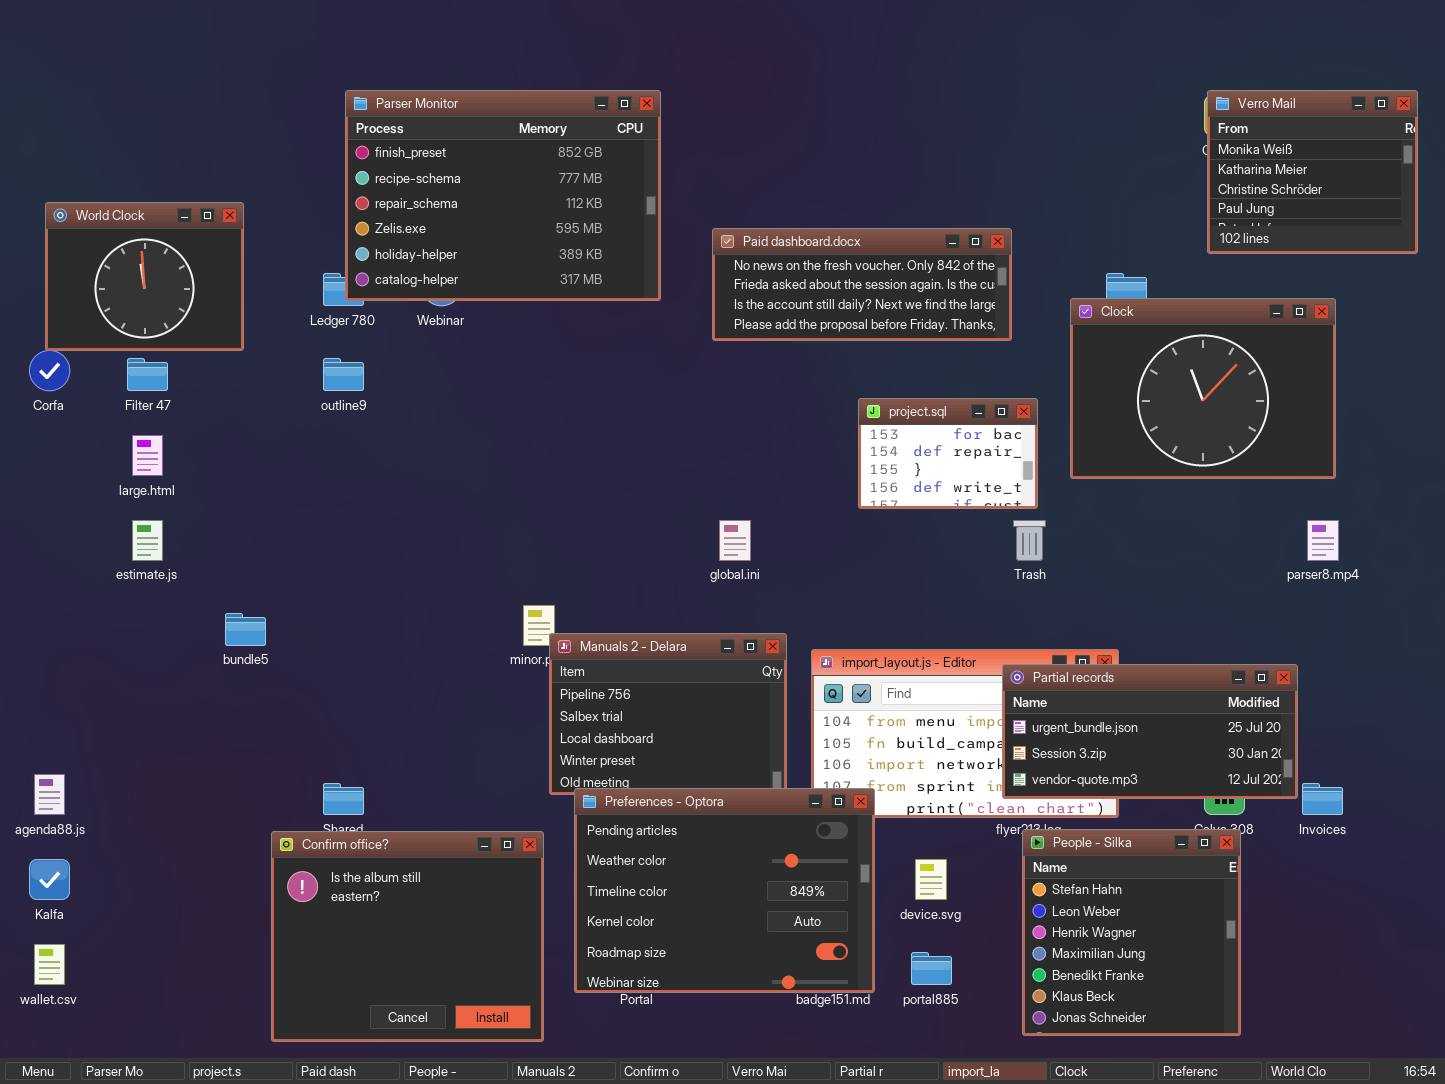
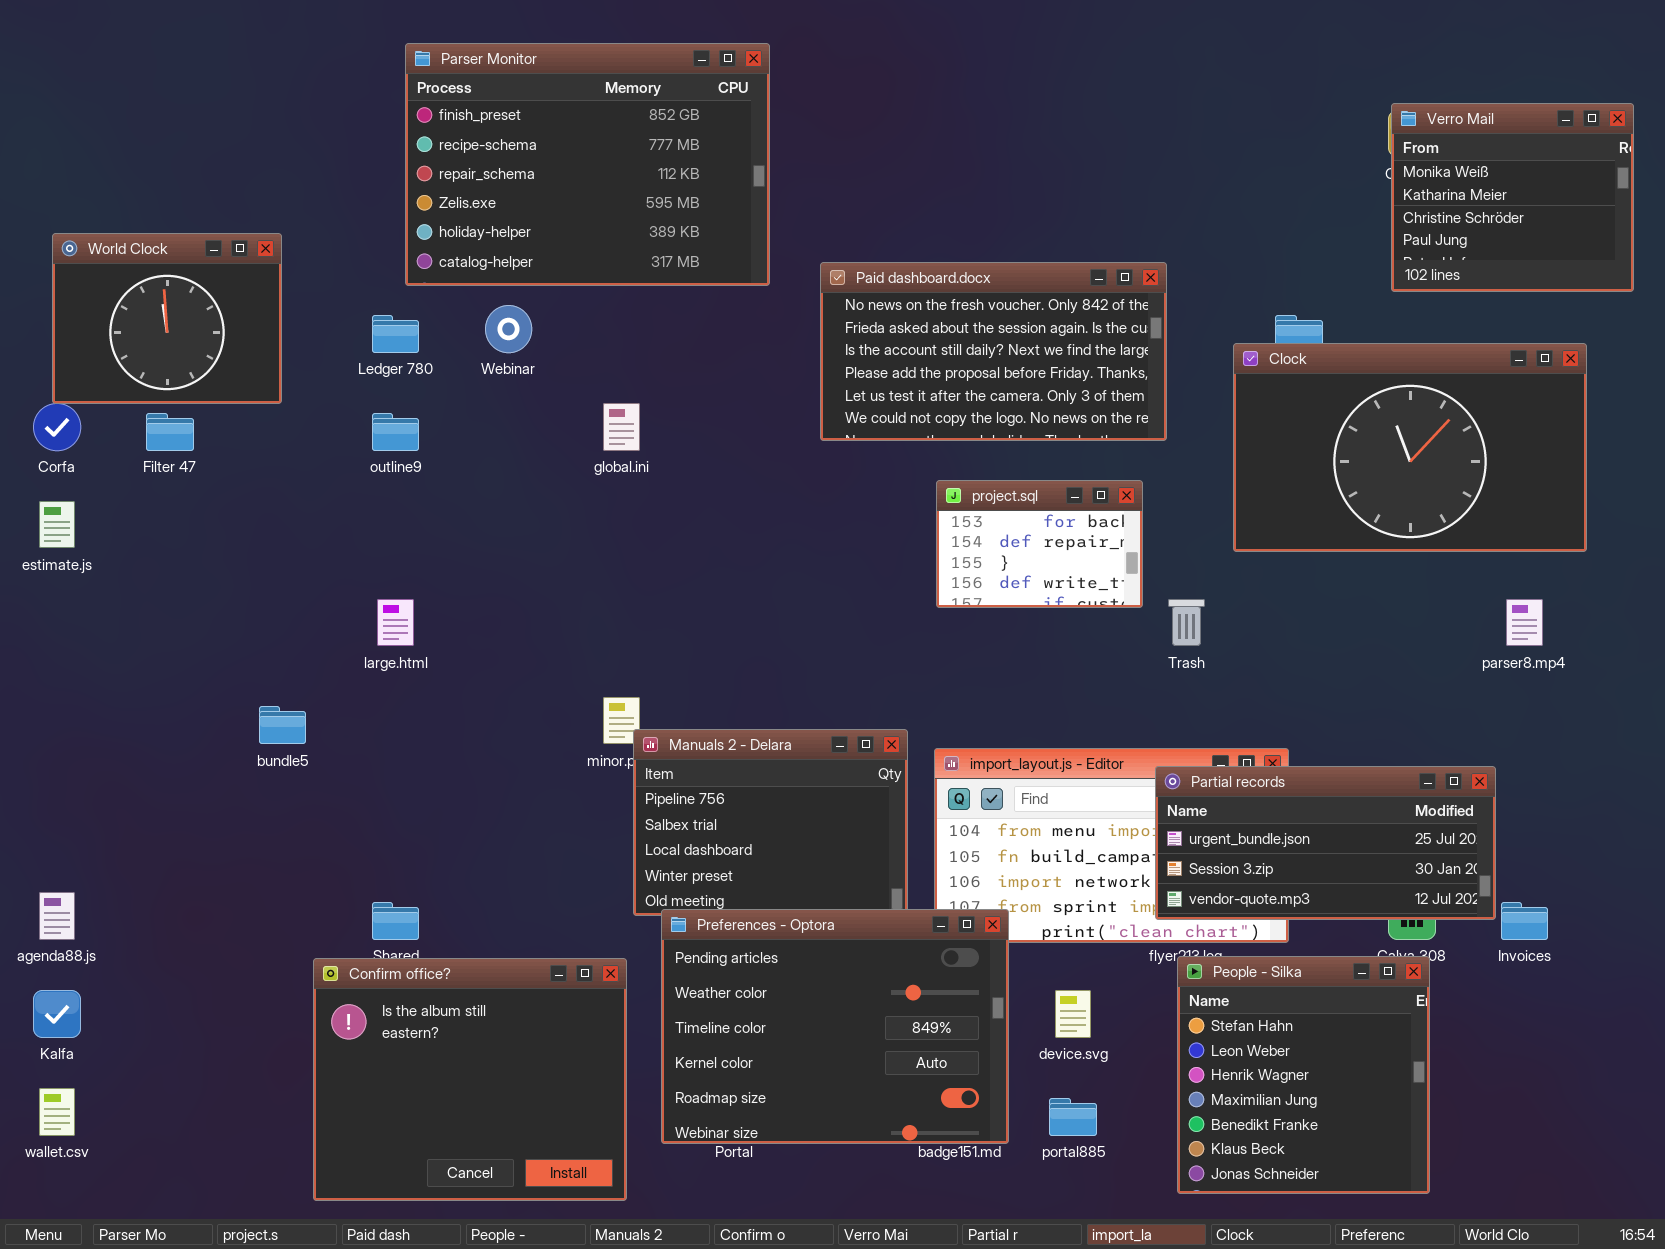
Parser Monitor: [345,90,661,301] -> [405,43,770,286], moved
Paid dashboard.docx: [712,228,1012,341] -> [820,262,1167,441], resized
Clock: [1070,298,1336,479] -> [1233,343,1587,552], resized
project.sql: [858,398,1038,509] -> [936,480,1143,608], moved
large.html: [132,435,163,476] -> [377,599,414,646], moved
estimate.js: [132,520,163,561] -> [39,501,75,548], moved
global.ini: [719,520,751,561] -> [603,403,640,451], moved

